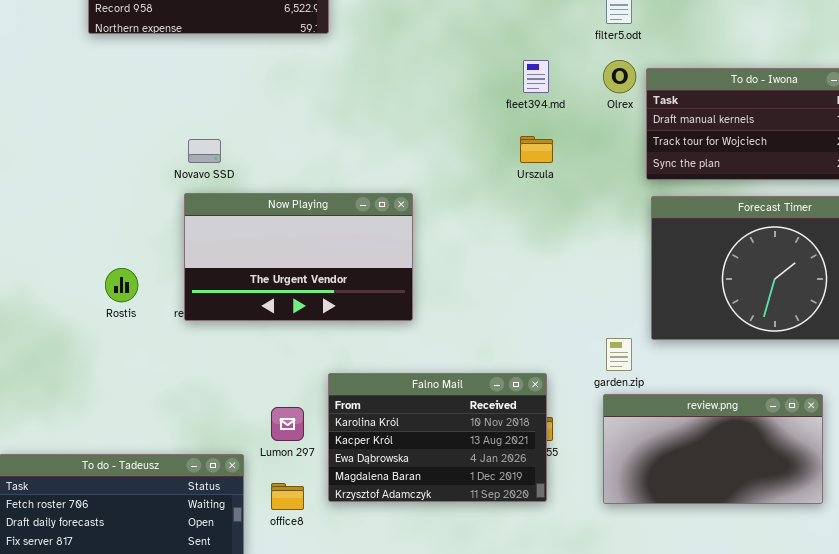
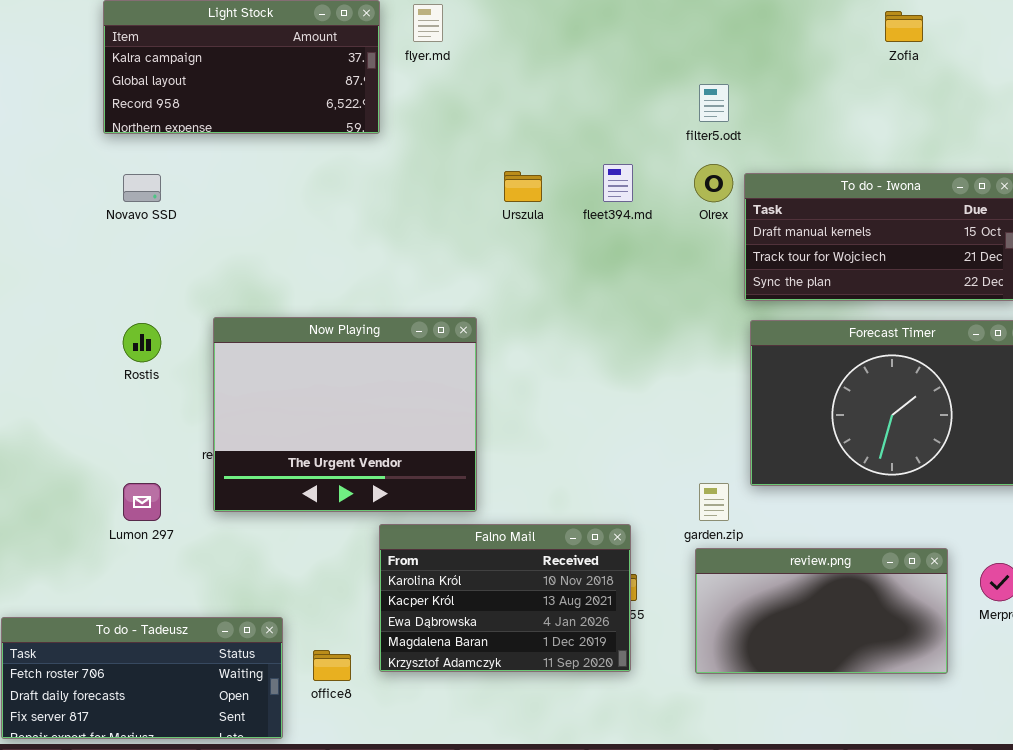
Urszula: [520,136,553,163] -> [504,171,542,202], moved
Novavo SSD: [188,139,221,163] -> [123,174,161,202], moved
Now Playing: [184,193,413,321] -> [213,317,477,512], resized
Rostis: [105,268,138,302] -> [123,323,161,362], moved
Lumon 297: [271,407,304,441] -> [123,483,161,521], moved

